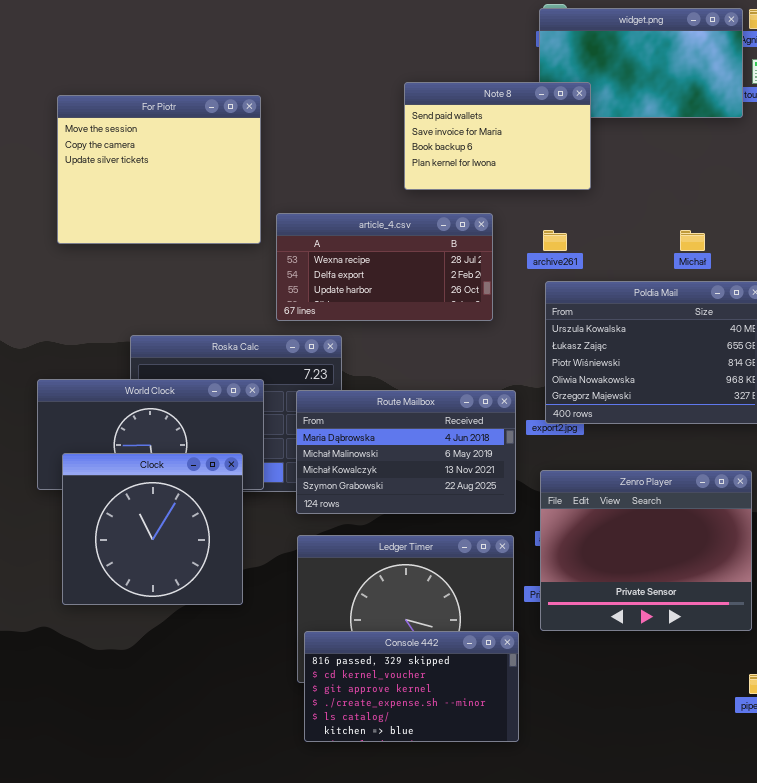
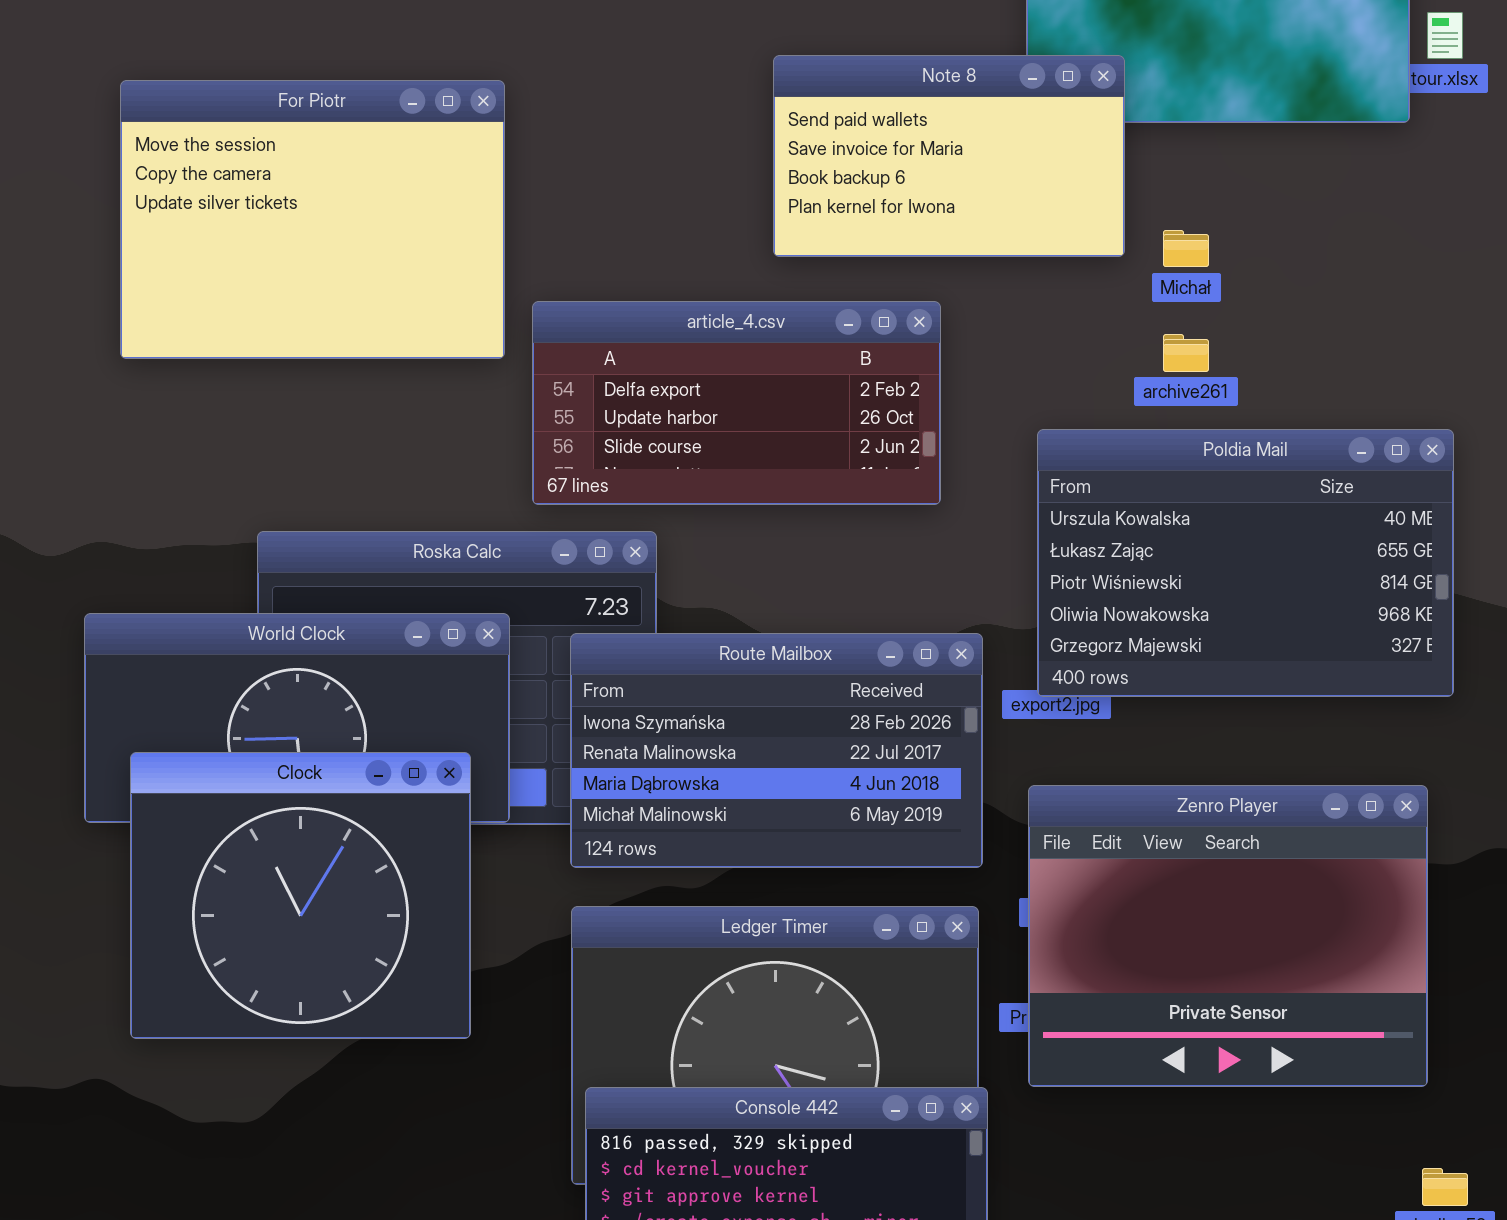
article_4.csv: [276,213,493,321] -> [532,301,941,505], scrolled down 1 row
archive261: [543,230,567,251] -> [1163,334,1209,372], moved
Michał: [680,230,705,251] -> [1163,230,1209,267], moved
Route Mailbox: [296,390,516,514] -> [570,633,983,868], scrolled up 2 rows

